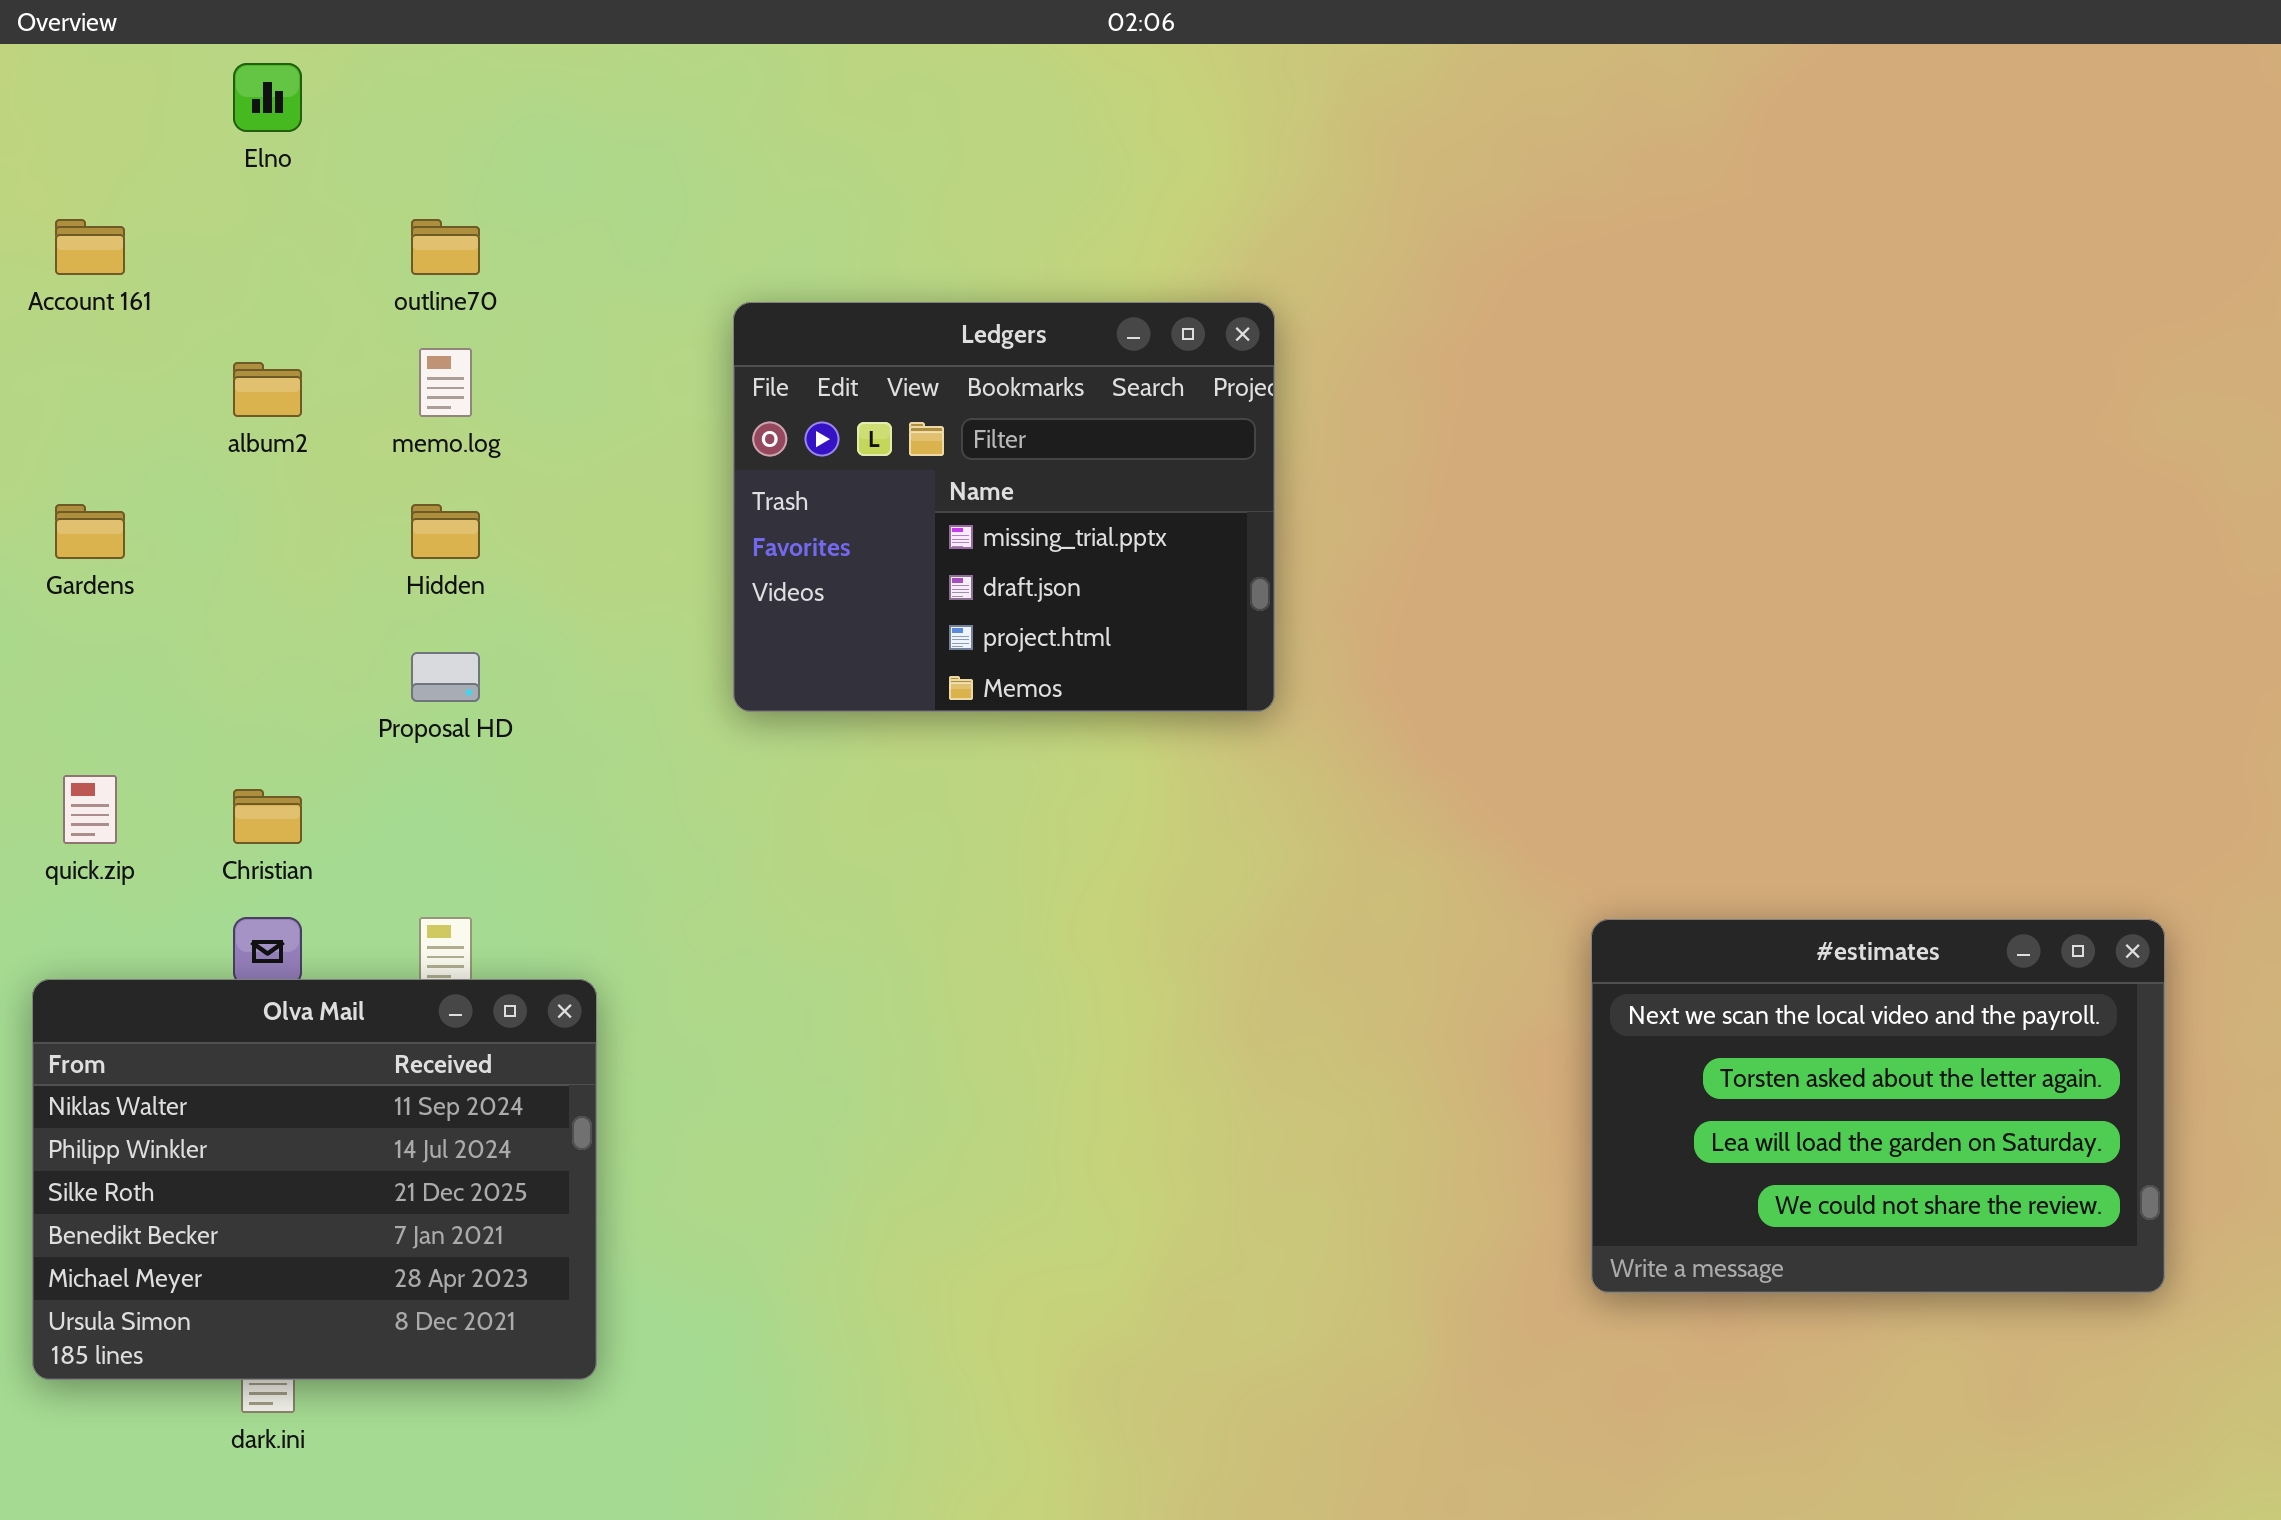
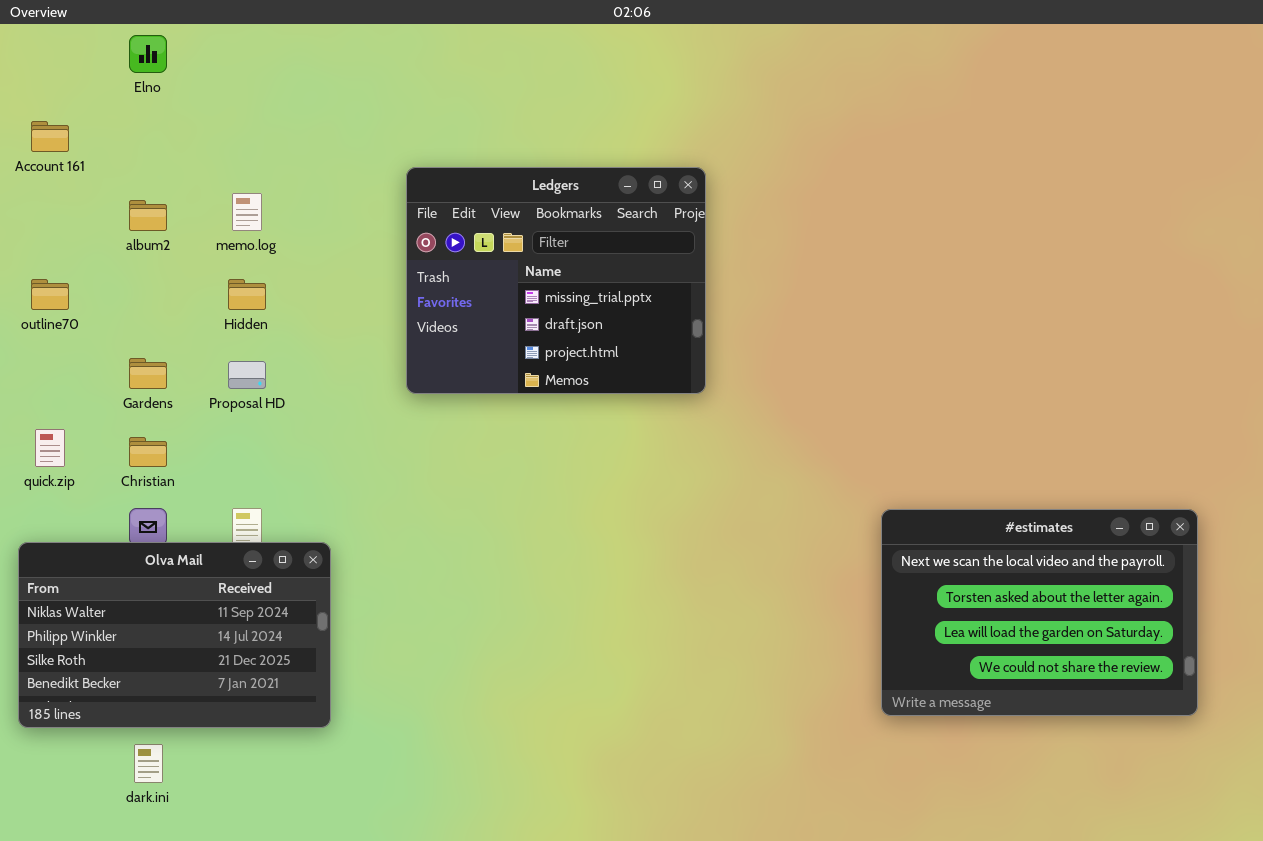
outline70: [411,219,480,275] -> [31,279,69,310], moved
Gardens: [55,504,125,559] -> [129,358,167,389], moved
Olva Mail: [32,979,597,1380] -> [18,542,331,728], resized

